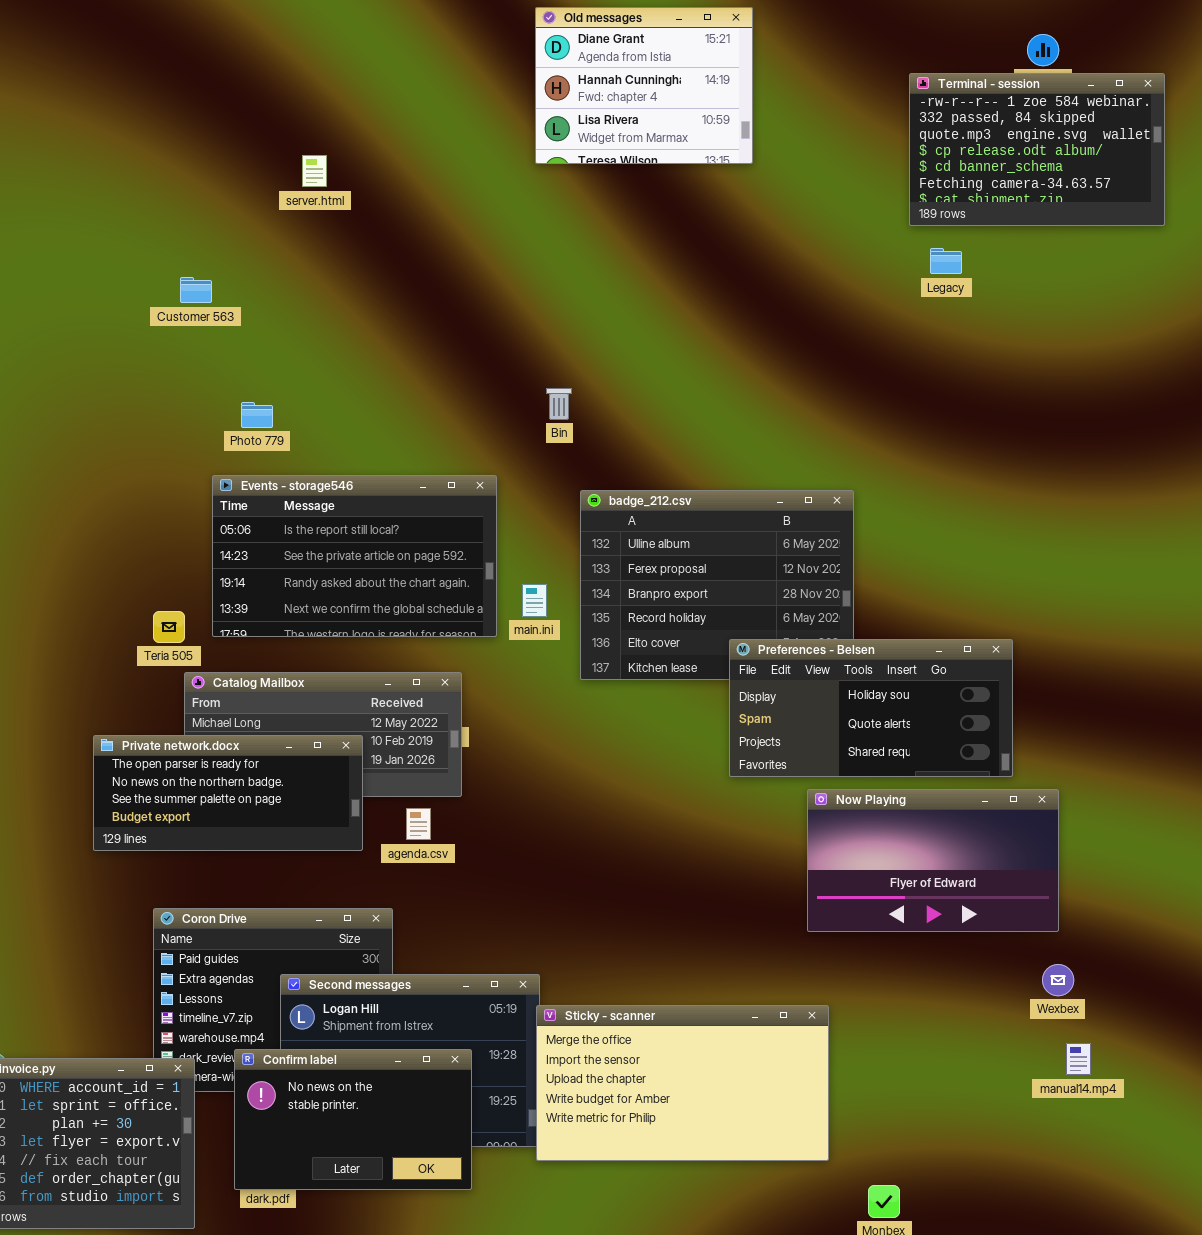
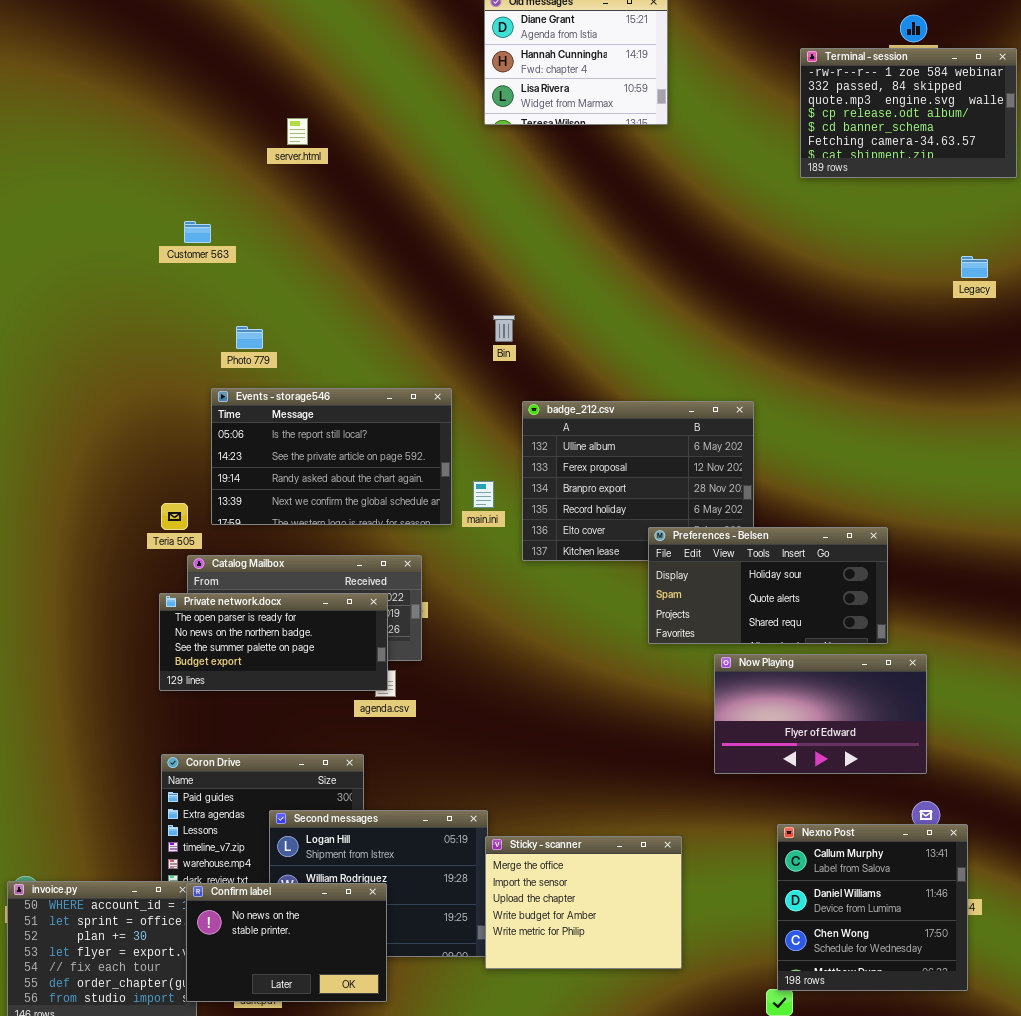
Legacy: [930,248,962,274] -> [961,256,988,278], moved
Private network.docx: [93,735,363,851] -> [159,593,388,691], moved
Nexno Post: none -> [777,824,968,991], opened
Sticky - scanner: [536,1005,829,1161] -> [485,836,682,969], resized
Confirm label: [234,1049,472,1190] -> [186,883,387,1002], moved

